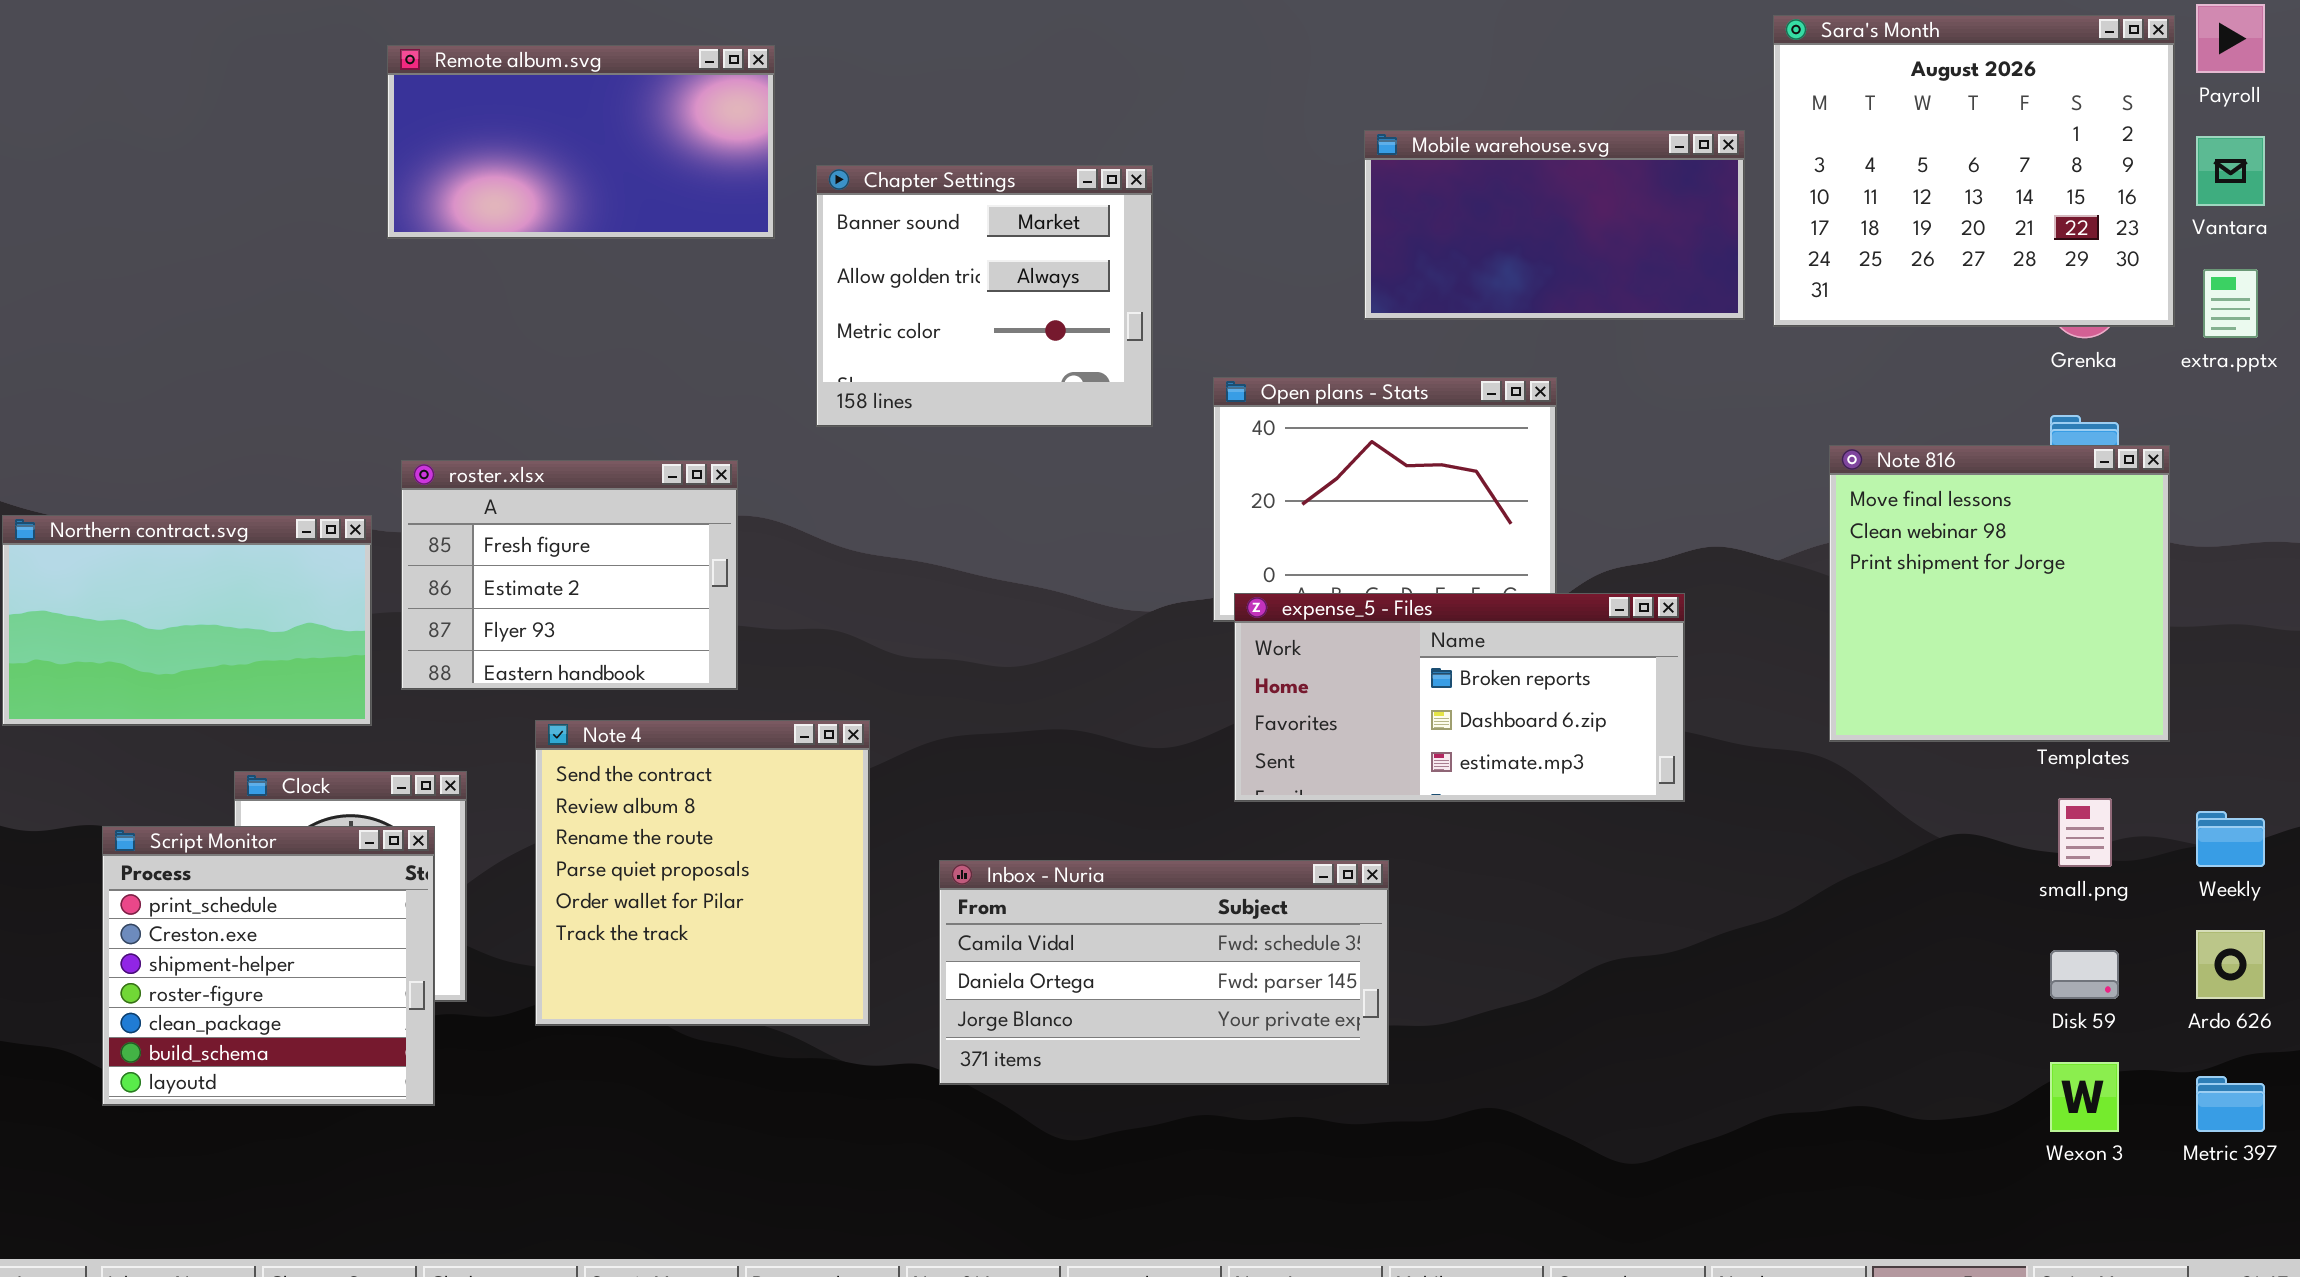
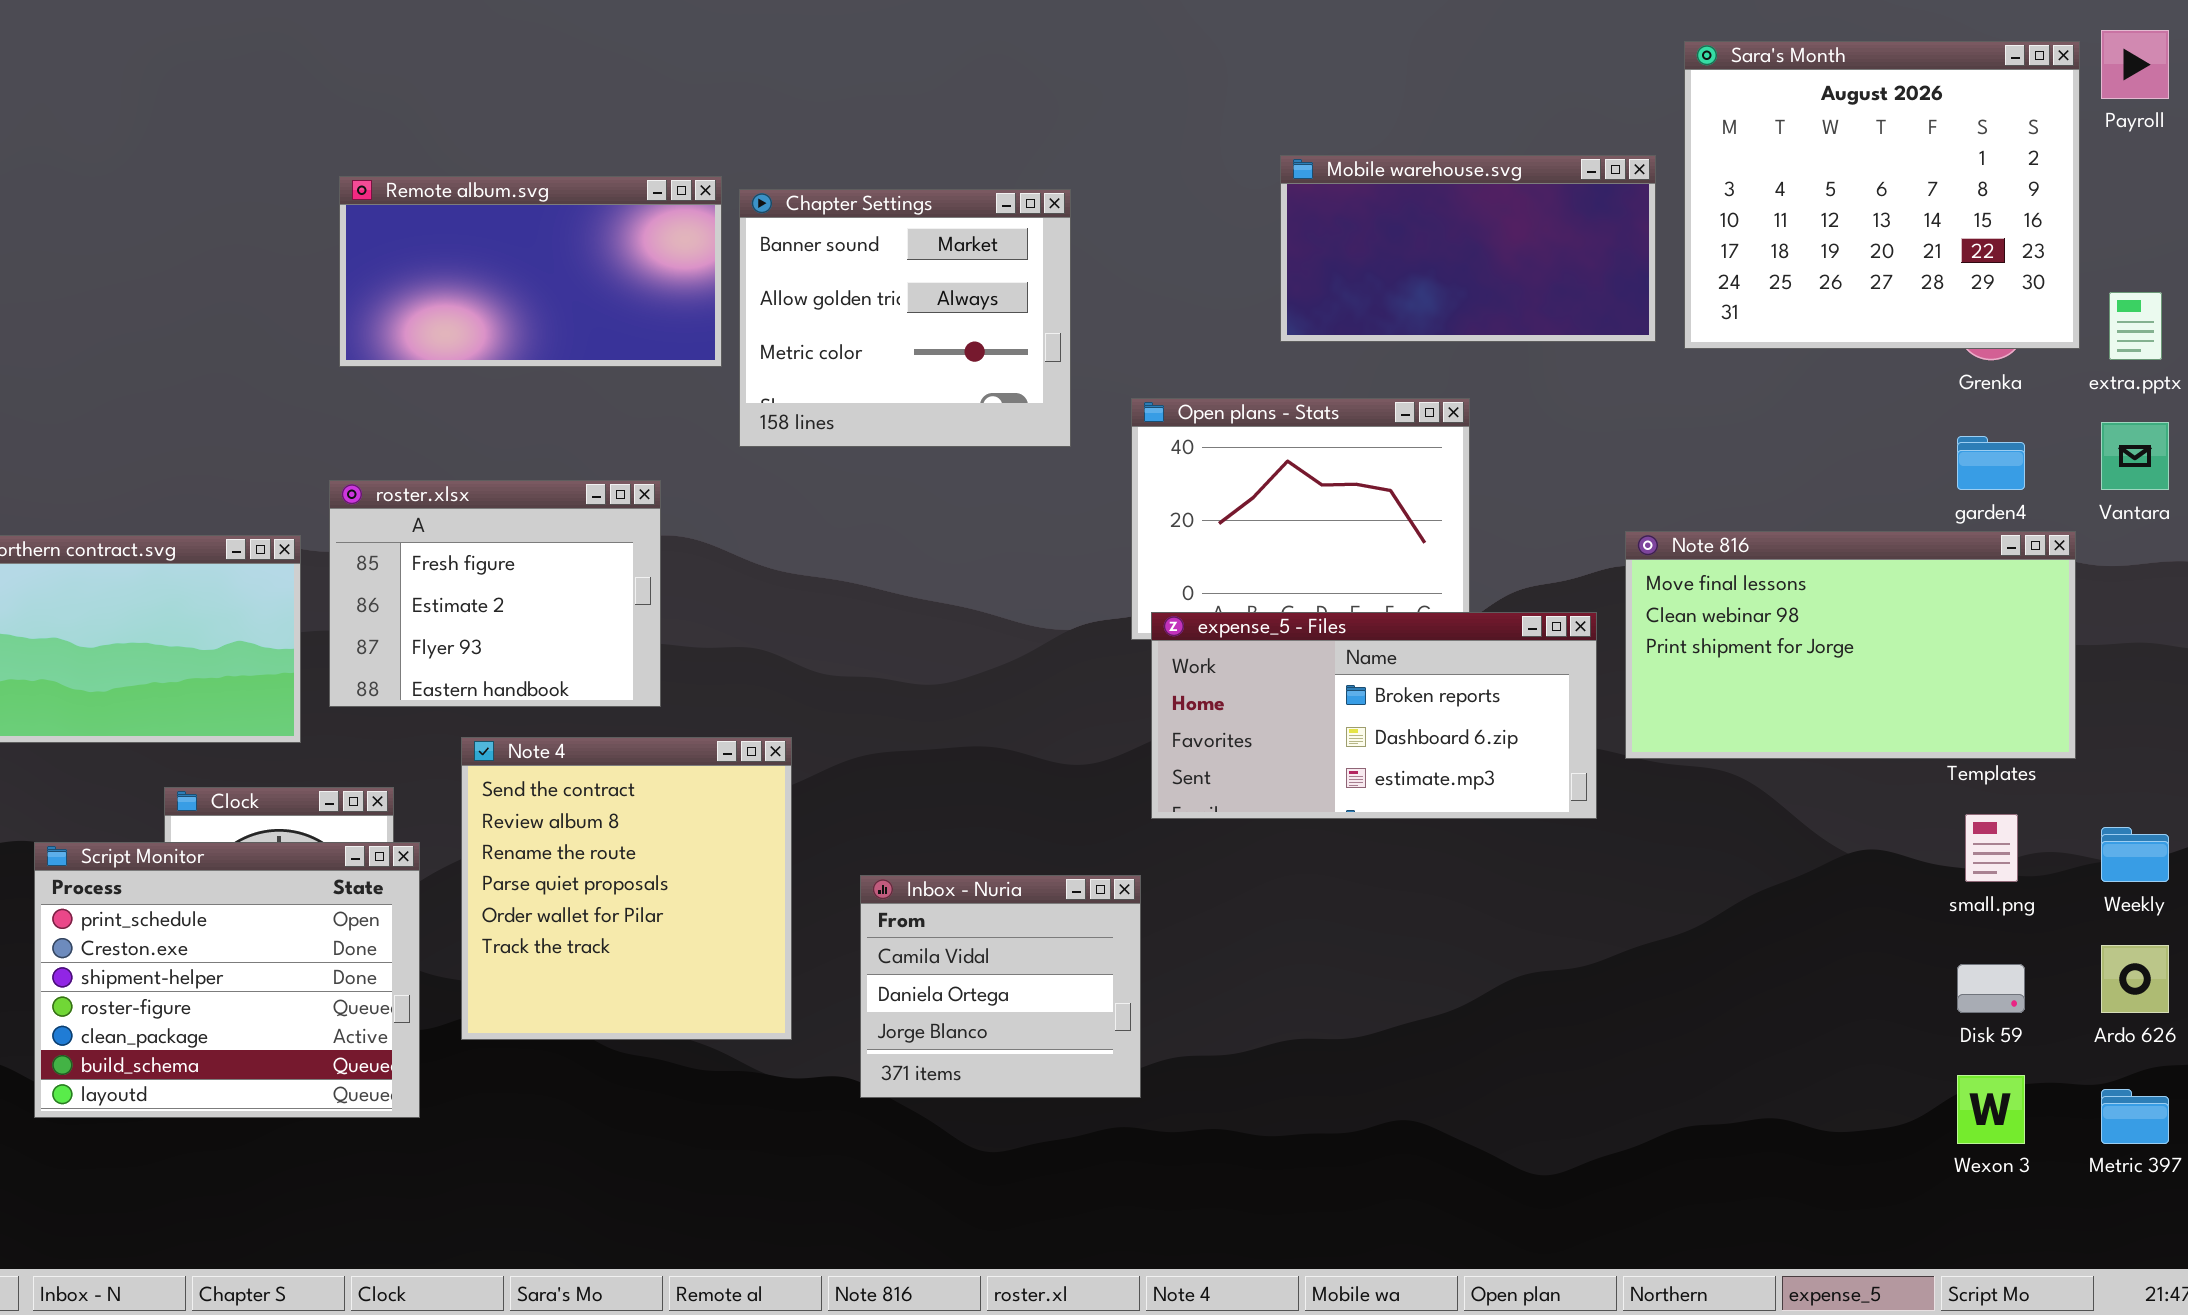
Remote album.svg: [387,45,775,239] -> [339,176,722,367], moved
Vantara: [2196,136,2265,206] -> [2101,422,2169,490], moved
Note 816: [1829,445,2170,742] -> [1625,531,2076,759], resized
Script Monitor: [102,826,435,1106] -> [34,842,420,1118], resized
Inbox - Nuria: [939,860,1389,1085] -> [860,875,1141,1098], resized

